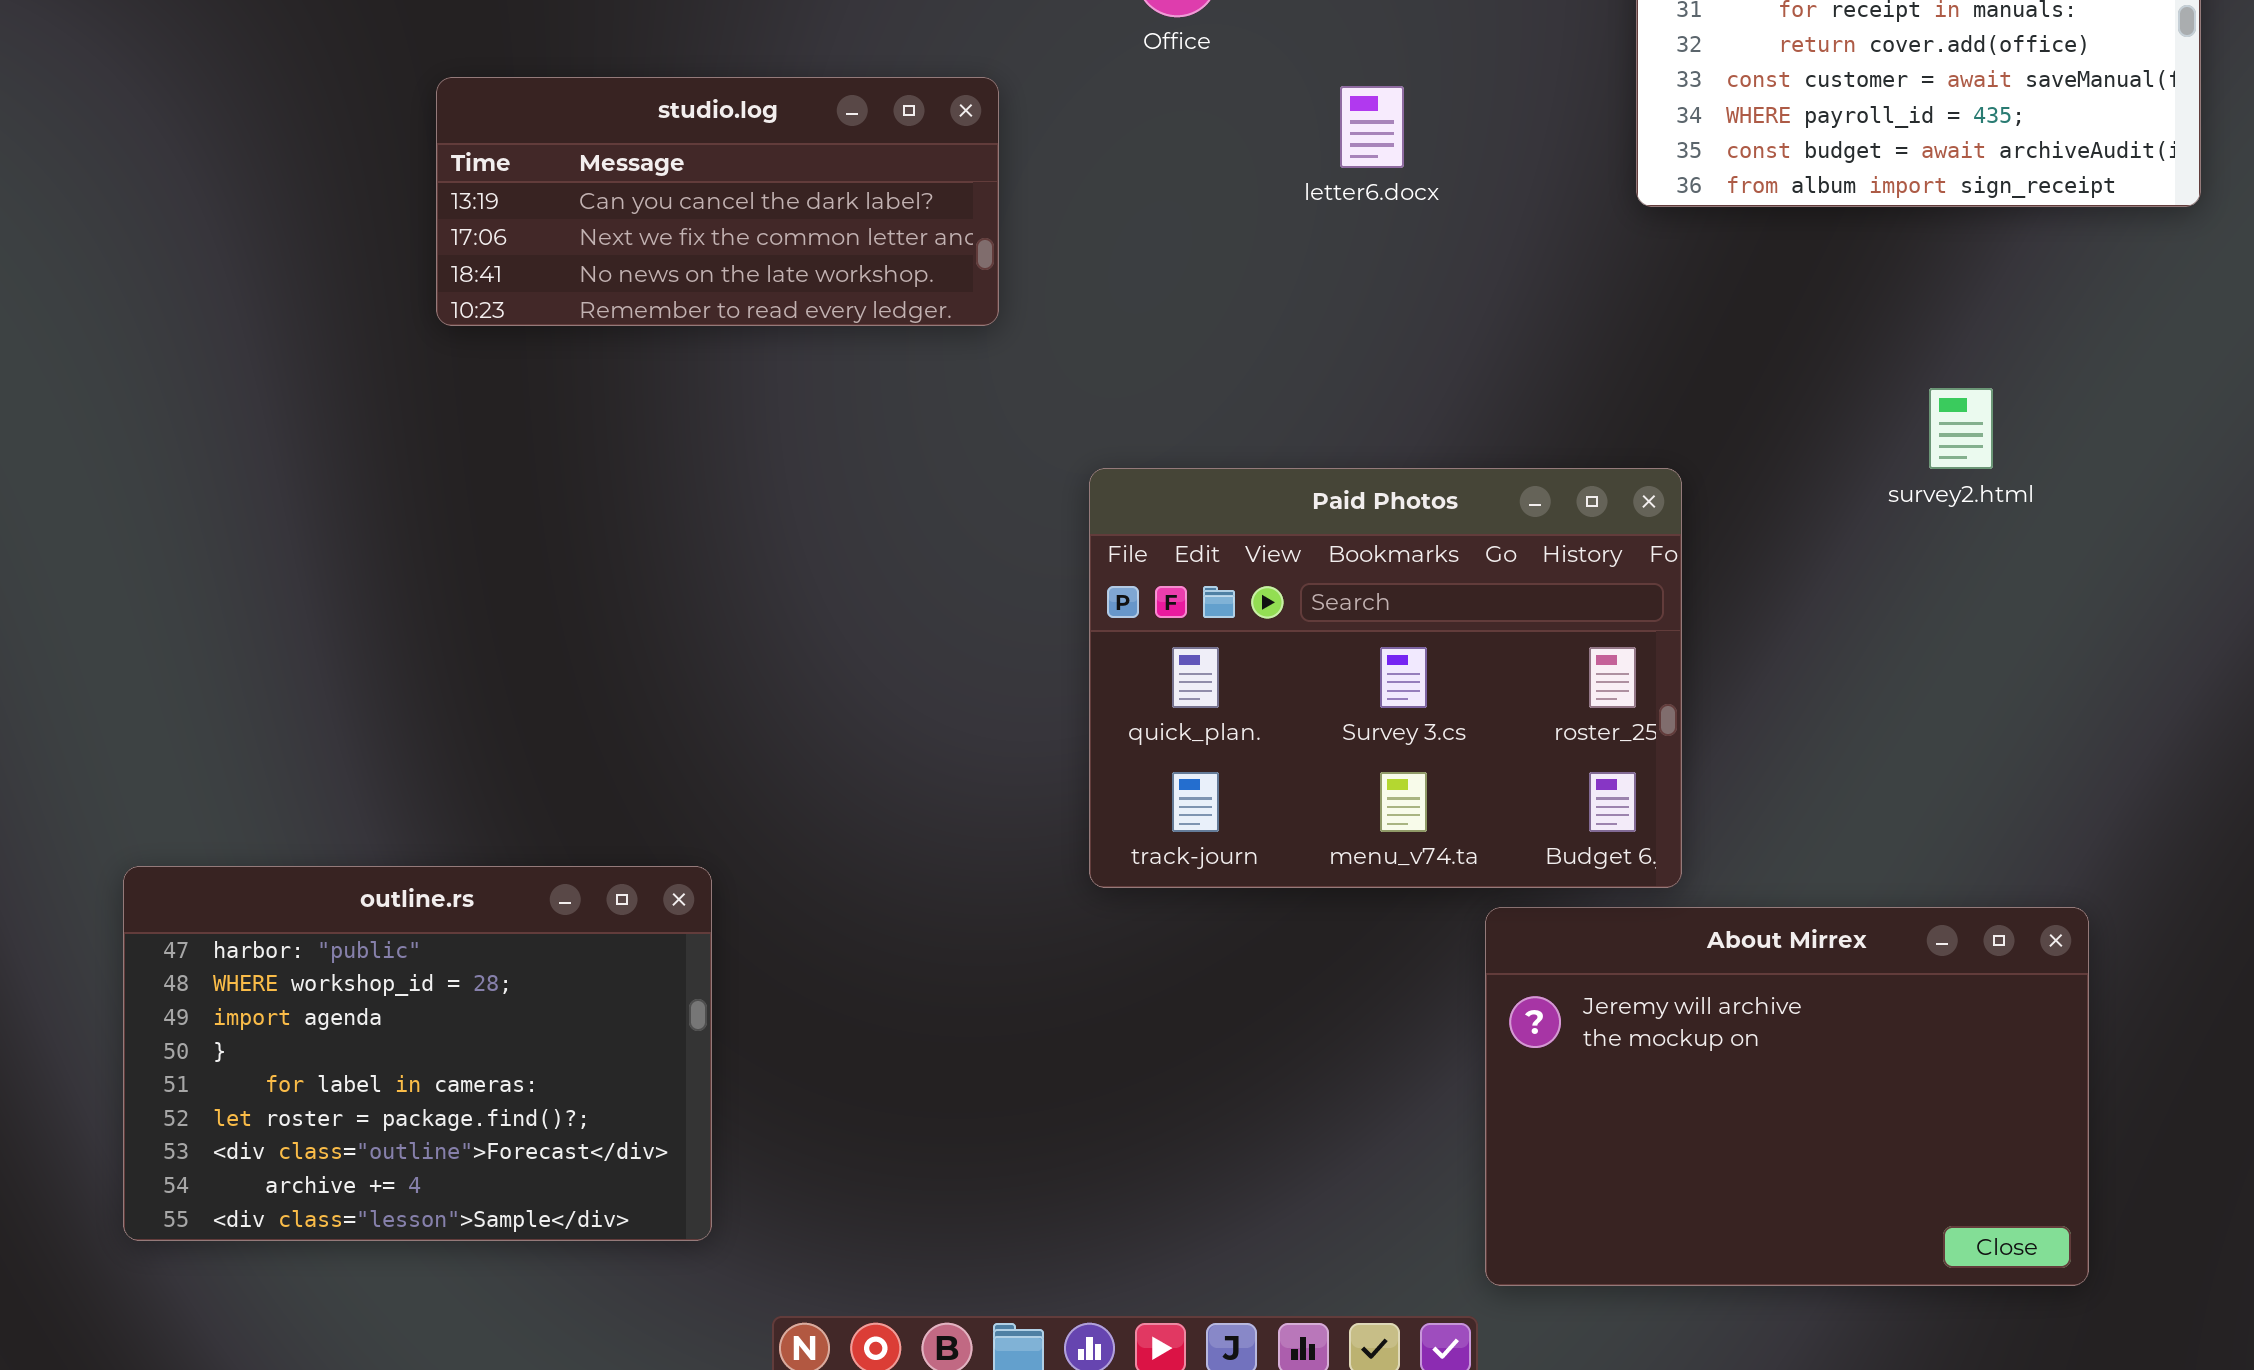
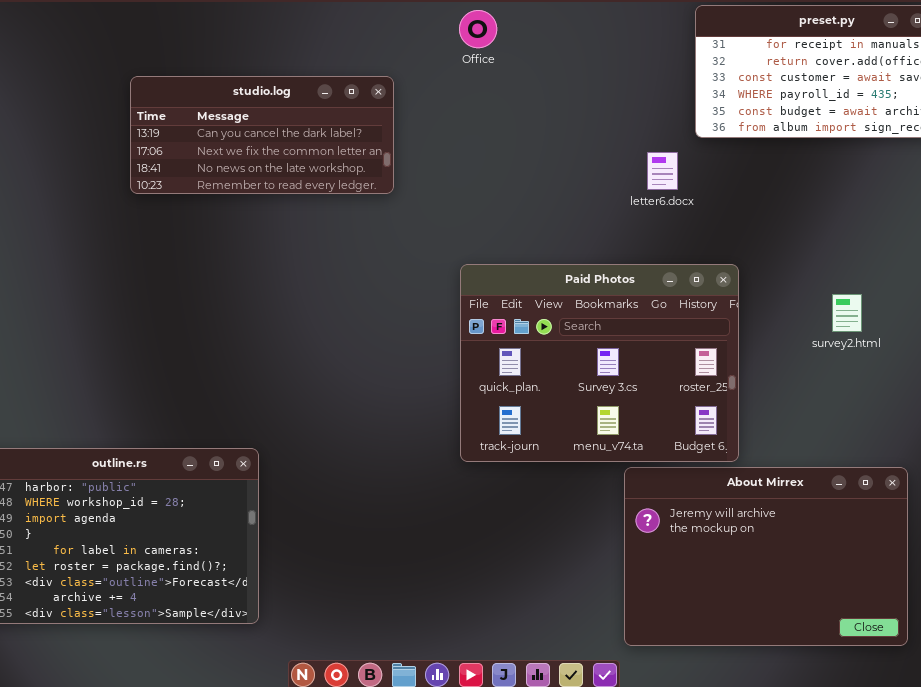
letter6.docx: [1340,86,1404,168] -> [647,152,678,190], moved
survey2.html: [1929,388,1993,469] -> [832,294,862,332], moved
Paid Photos: [1089,468,1682,888] -> [460,264,739,462], moved

